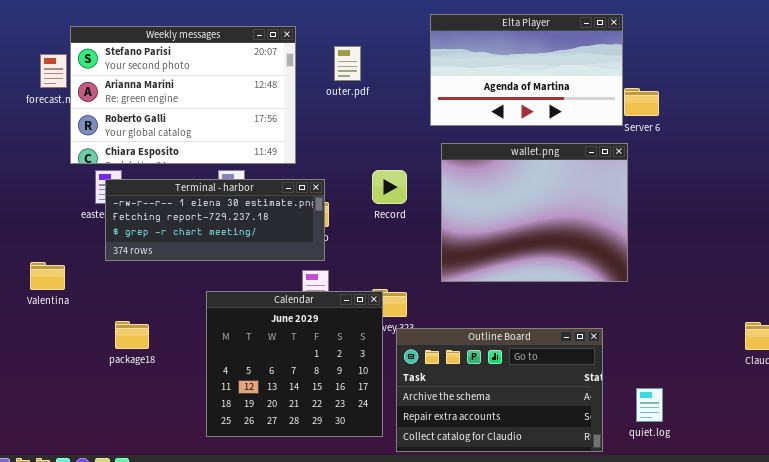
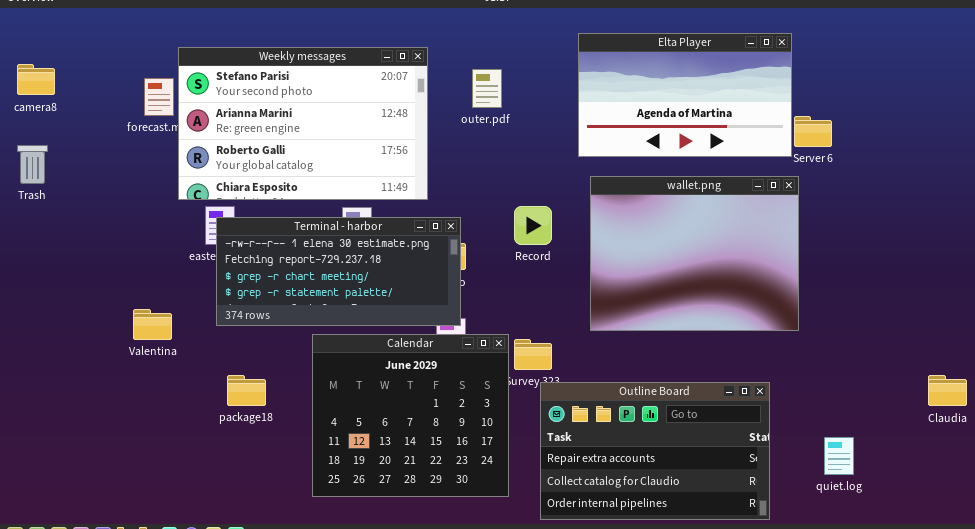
Terminal - harbor: [105,179,325,261] -> [216,217,461,326], resized
Calendar: [206,291,383,437] -> [312,334,509,497], moved
Outline Board: [396,328,603,452] -> [540,382,770,520], scrolled down 1 row
quiet.log: [636,388,663,422] -> [824,437,854,475], moved

